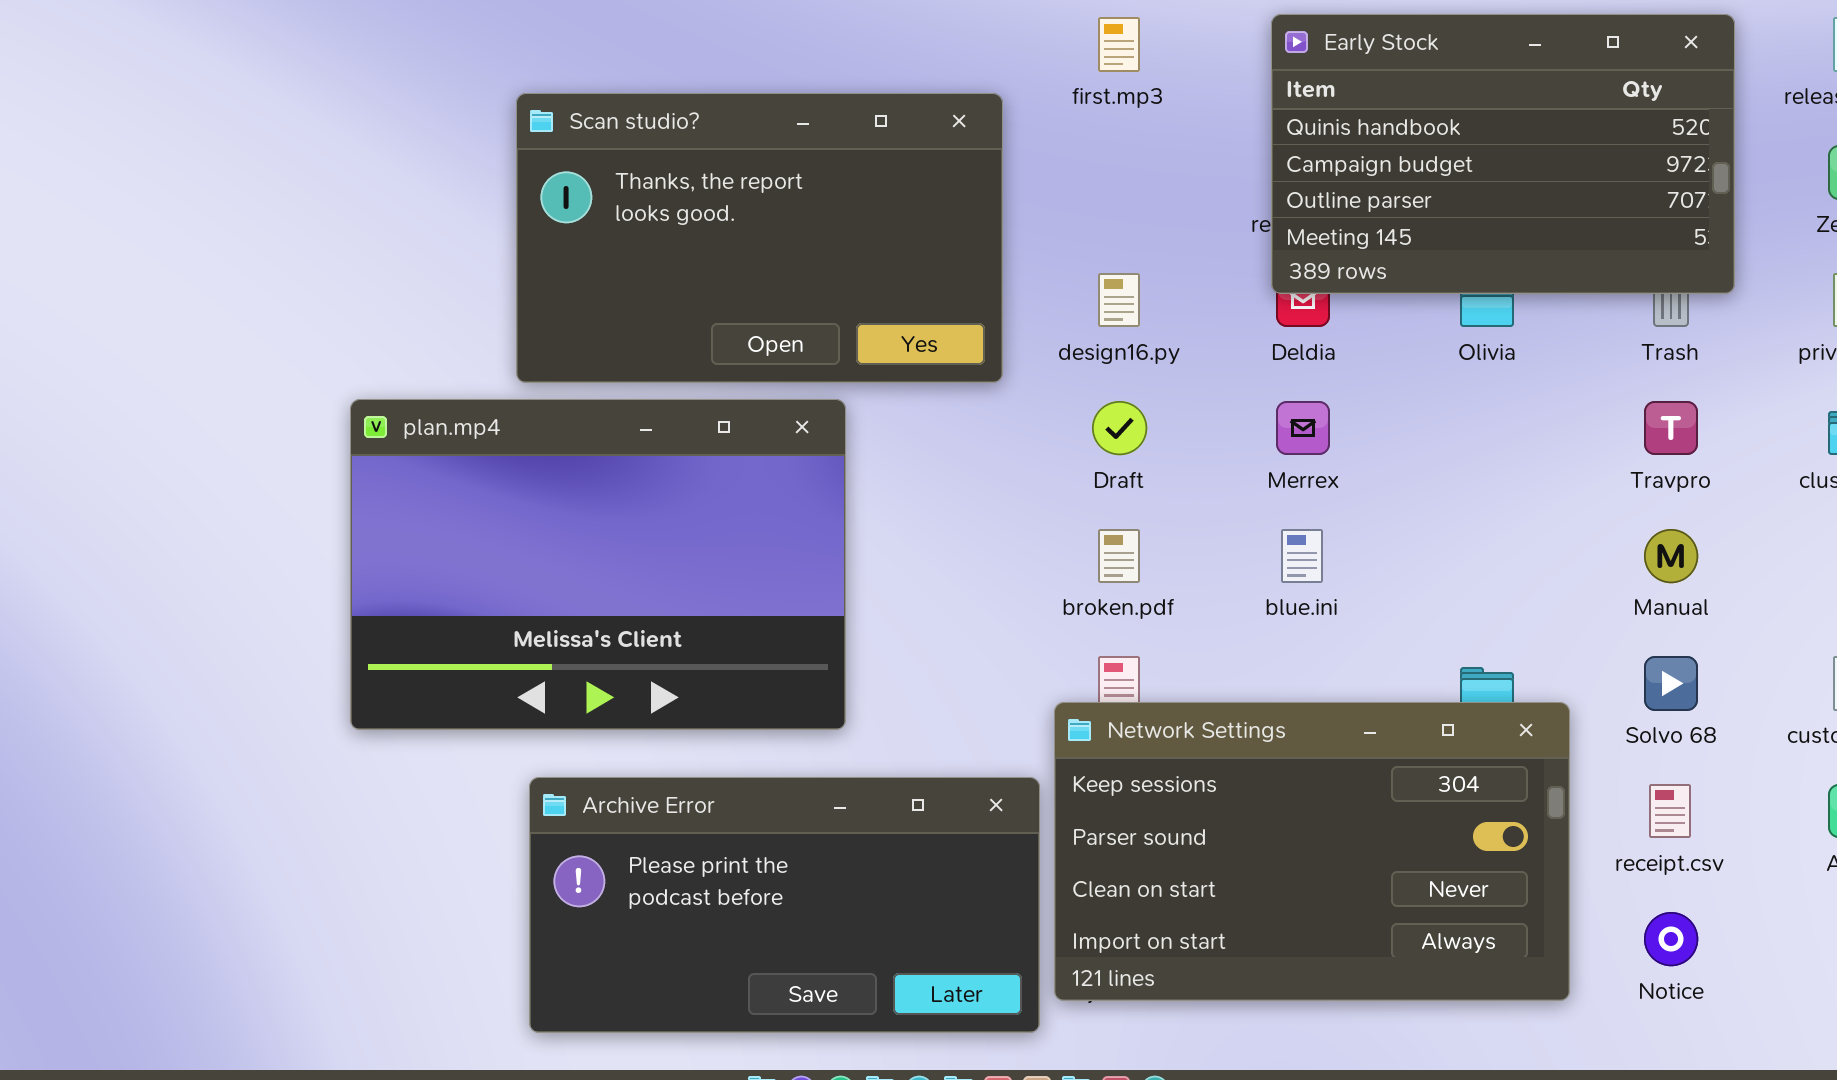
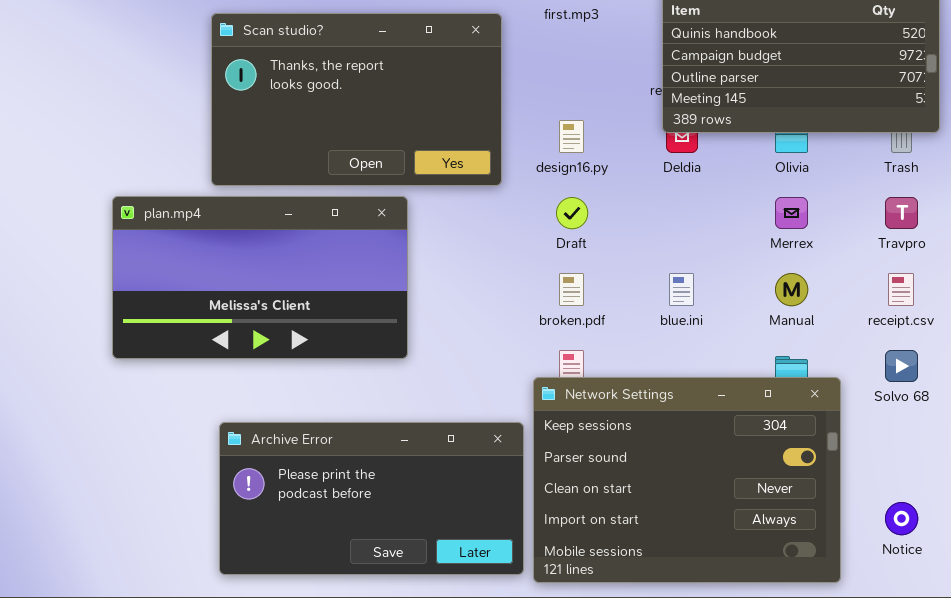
plan.mp4: [350,399,846,730] -> [112,196,408,359], resized
Merrex: [1276,401,1330,455] -> [775,197,808,229], moved
Manual: [1644,529,1698,583] -> [775,273,808,306], moved
Network Settings: [1054,702,1570,1001] -> [533,377,841,583], resized
receipt.csv: [1649,784,1691,838] -> [888,273,914,306], moved

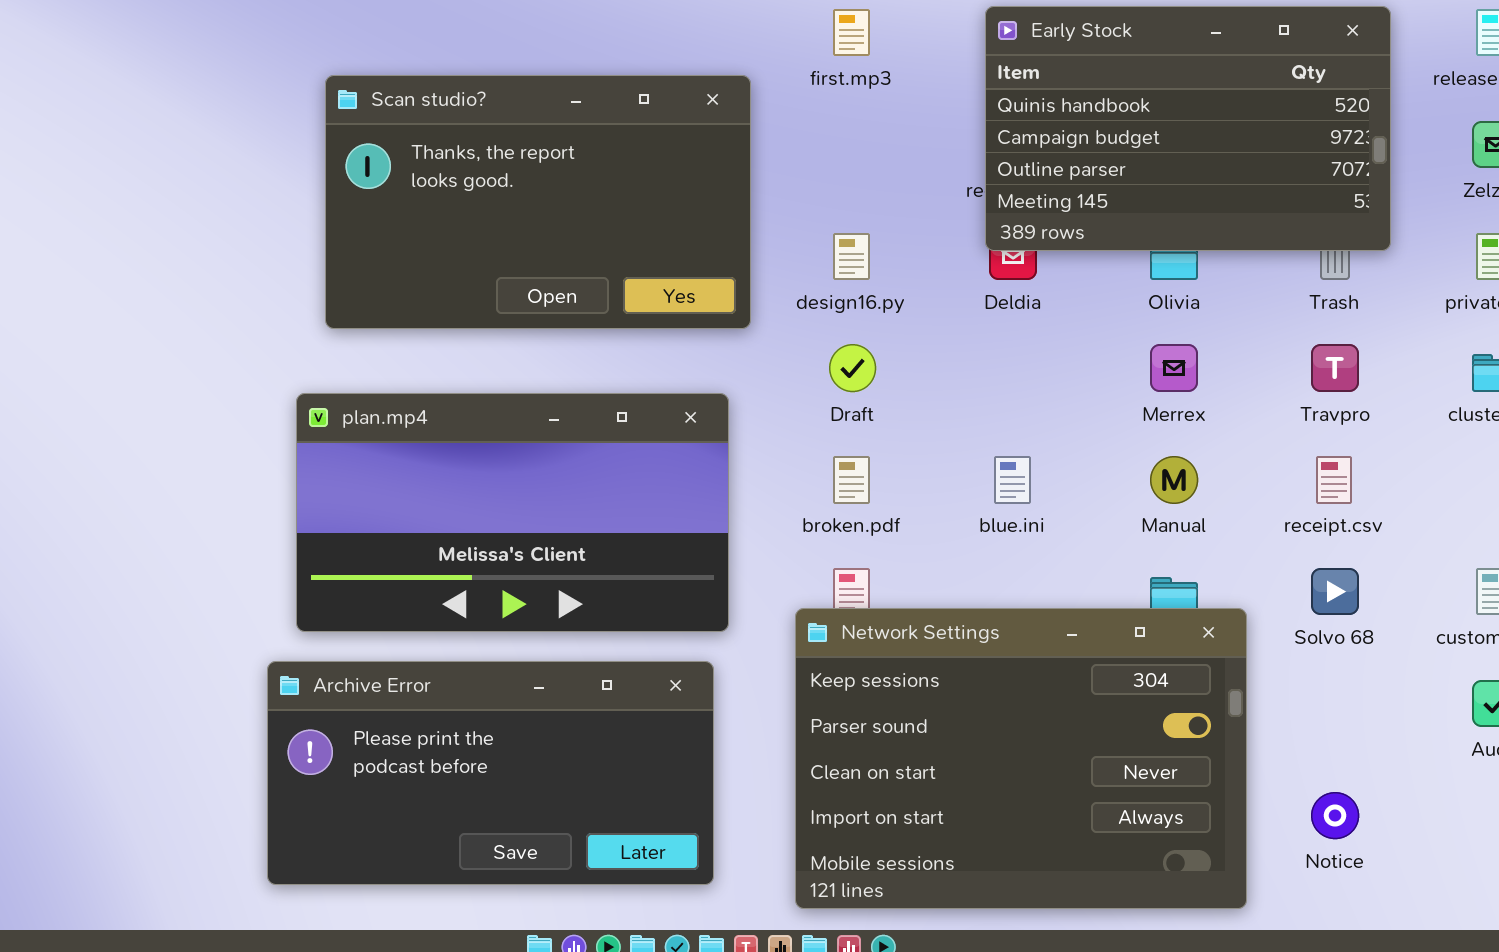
plan.mp4: [112,196,408,359] -> [296,393,729,632], moved
Archive Error: [219,422,524,575] -> [267,661,714,885], moved

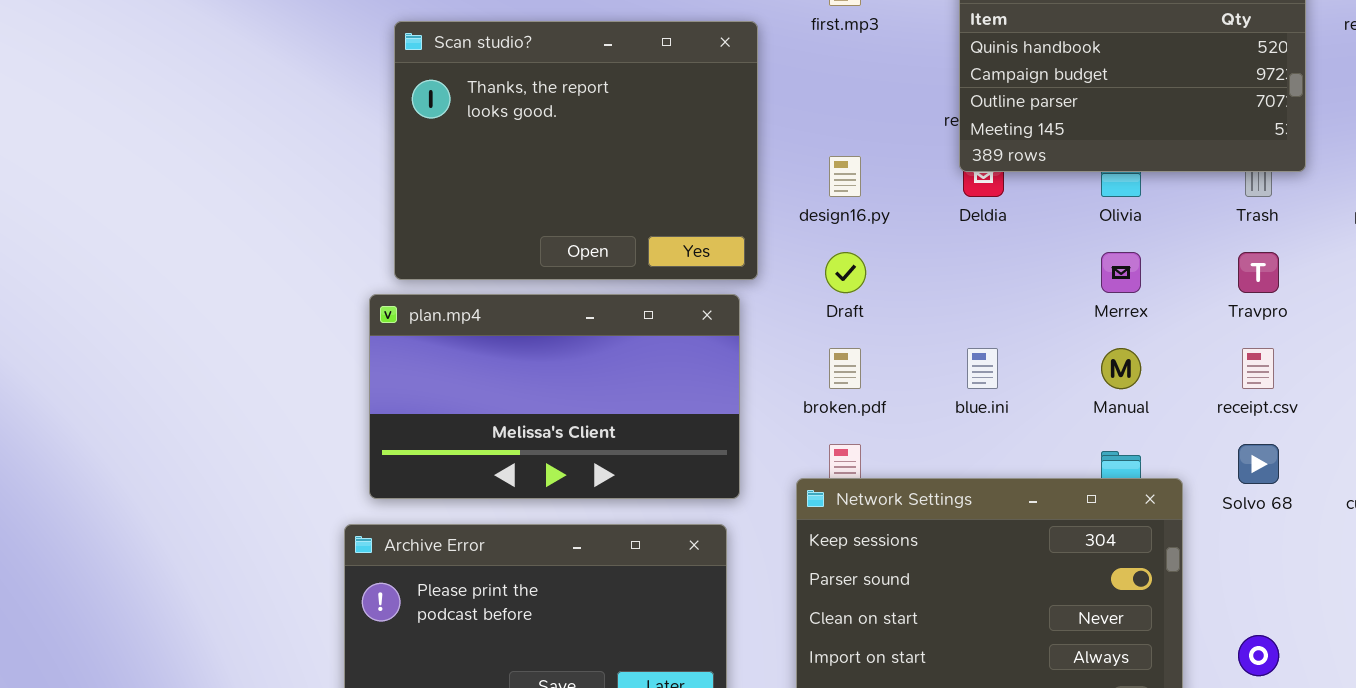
Scan studio?: [325,75,751,329] -> [394,21,758,280], resized

